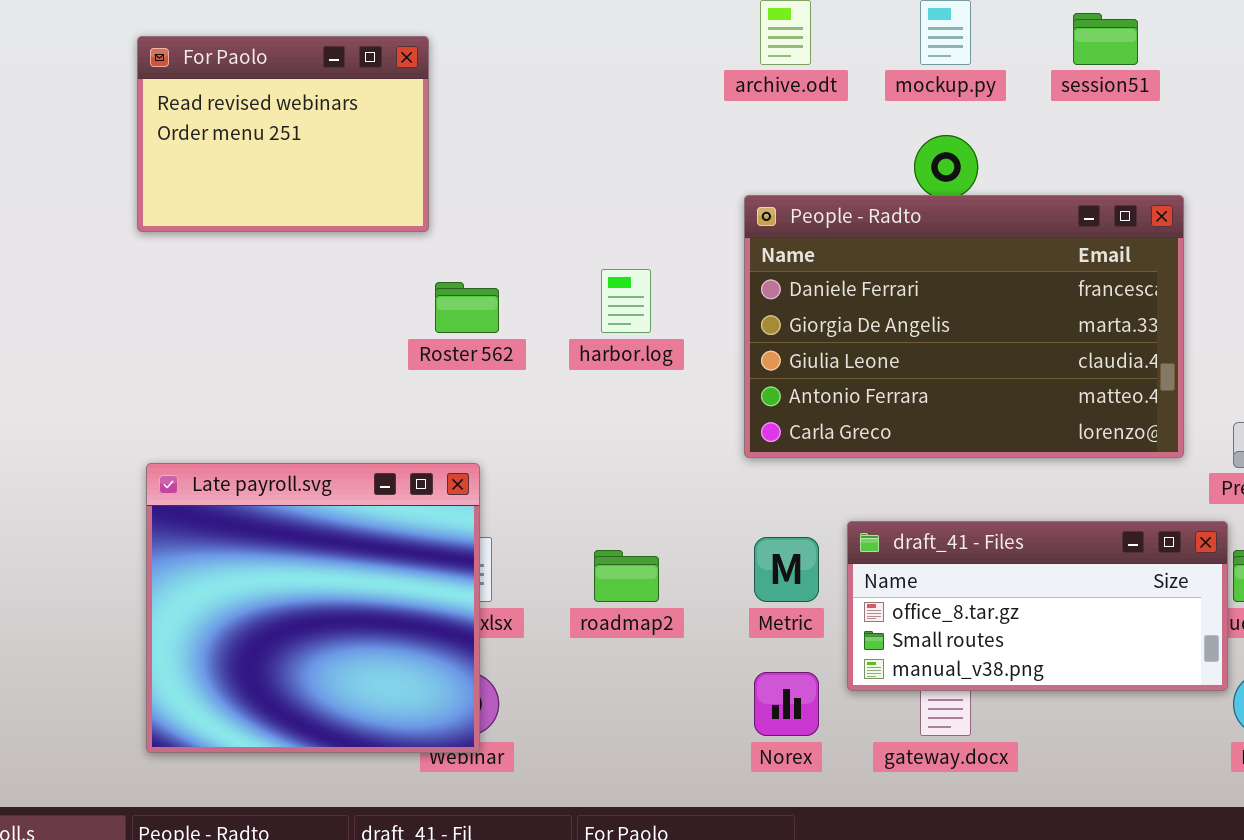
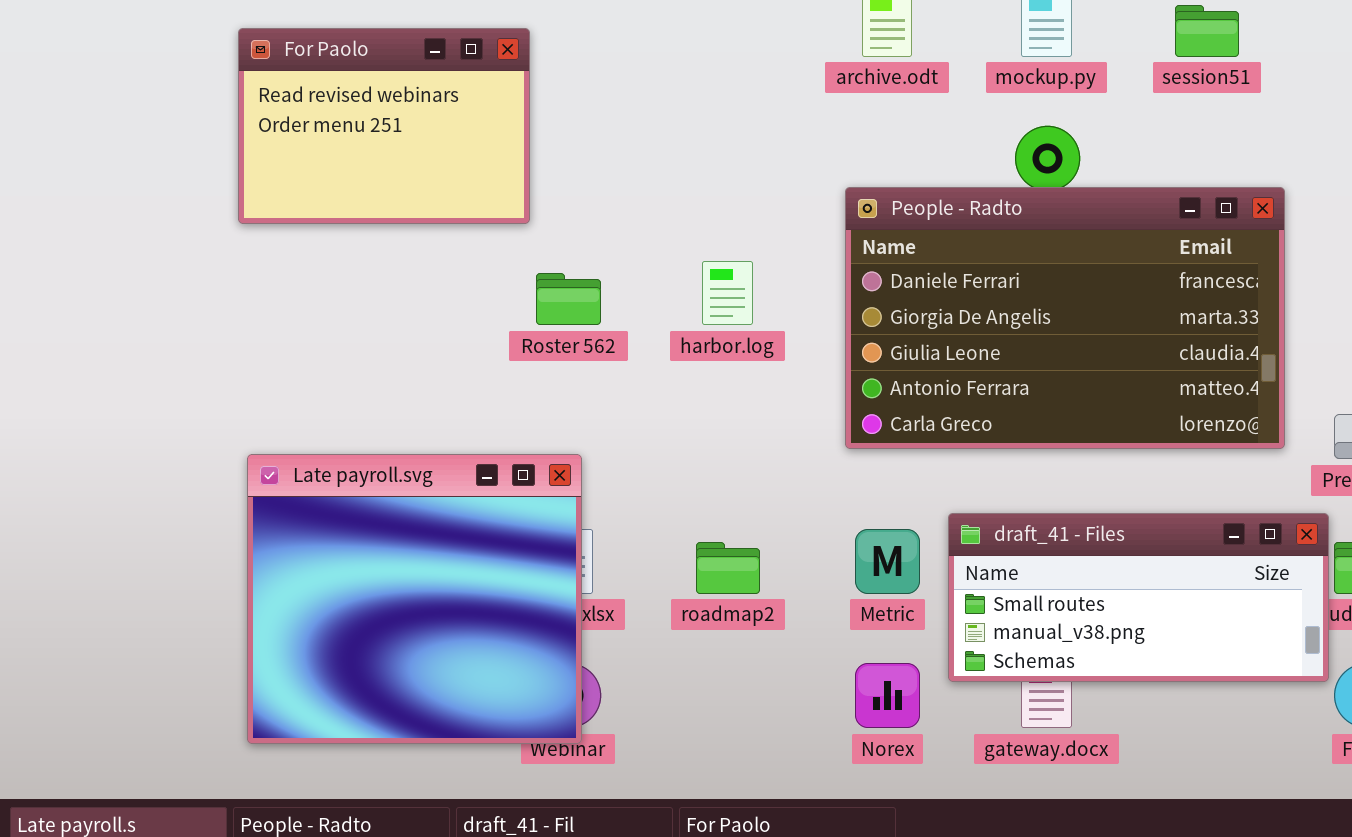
draft_41 - Files: [847,521,1228,691] -> [948,513,1329,682], scrolled down 1 row

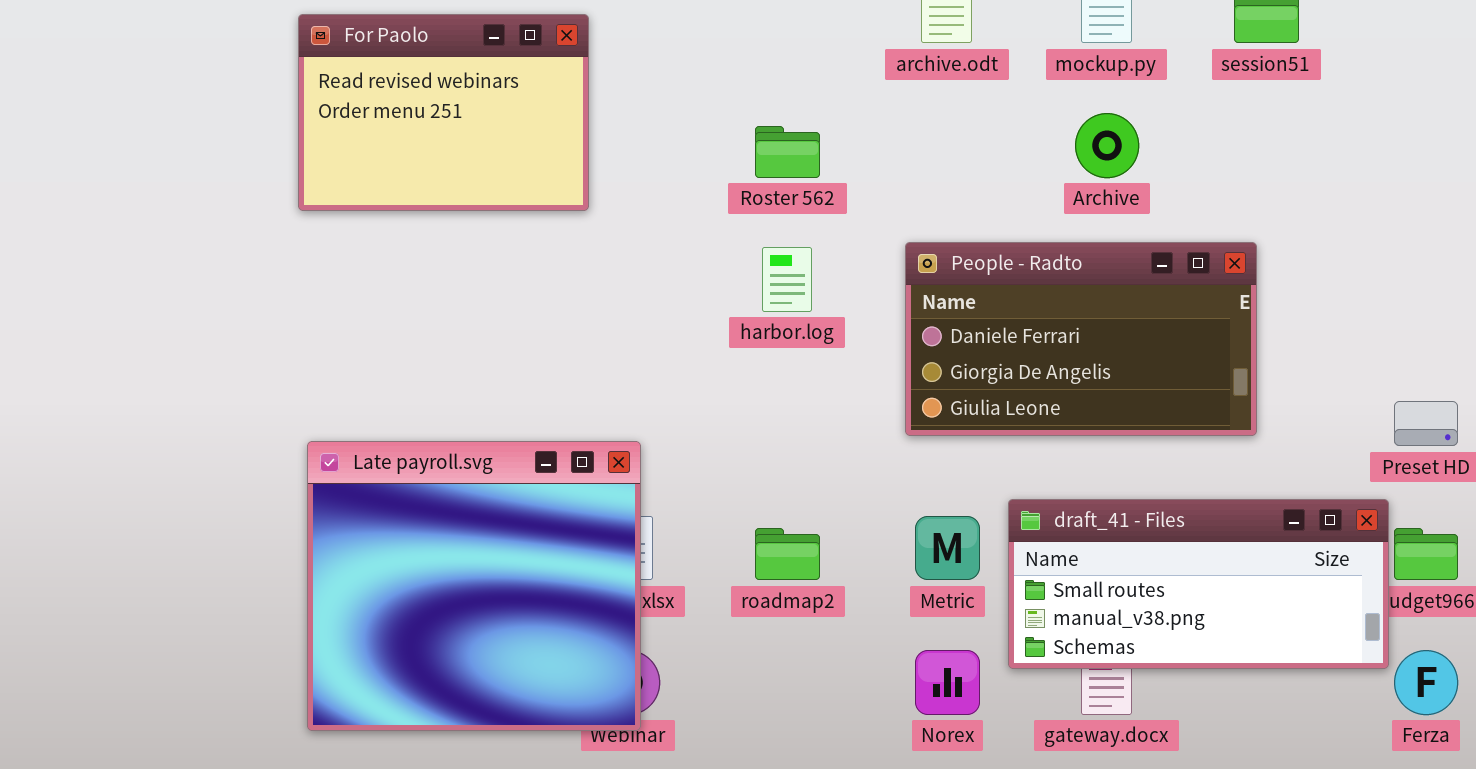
People - Radto: [845,187,1285,449] -> [905,242,1257,436], resized
Roster 562: [536,273,601,325] -> [755,126,820,178], moved

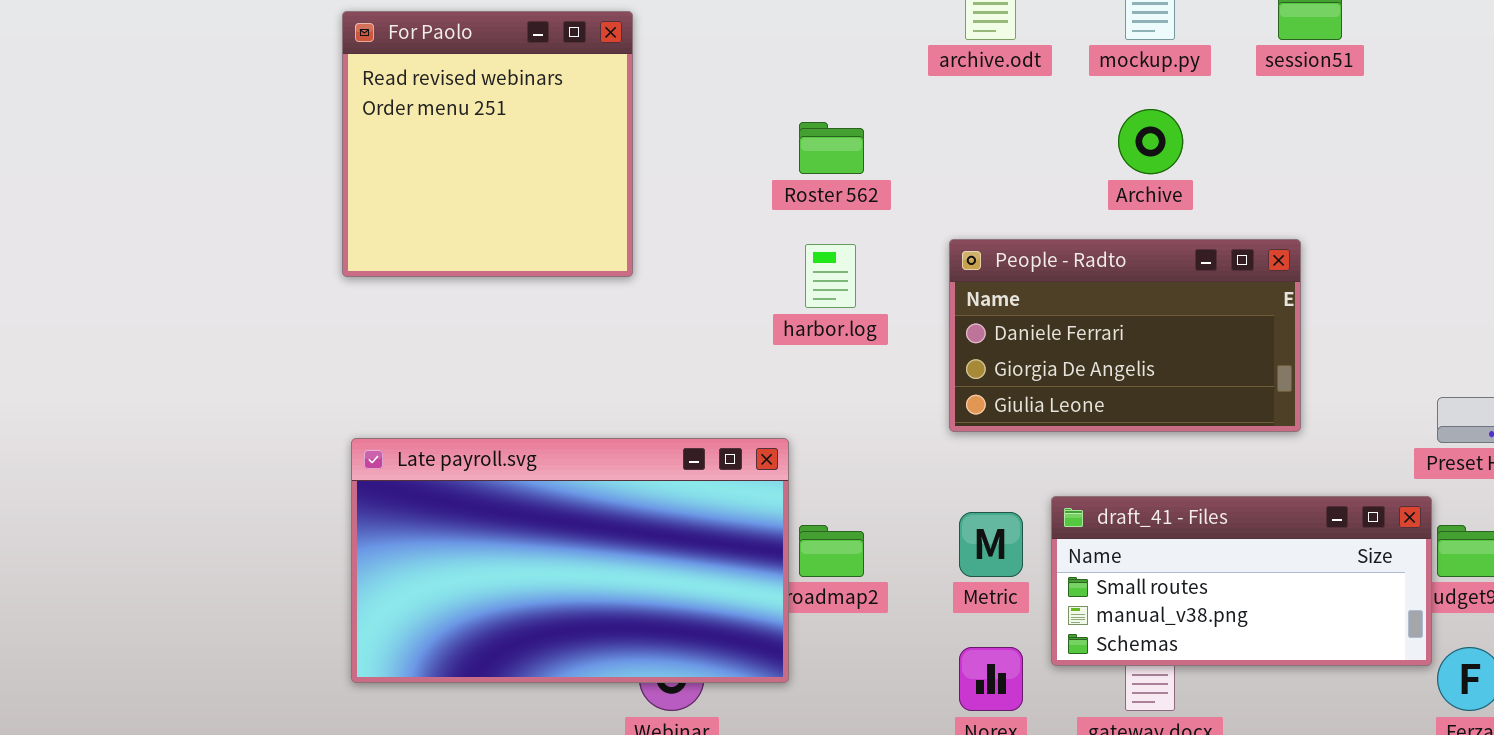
For Paolo: [298,14,589,211] -> [342,11,633,277], resized
Late payroll.svg: [307,441,641,731] -> [351,438,789,683], resized

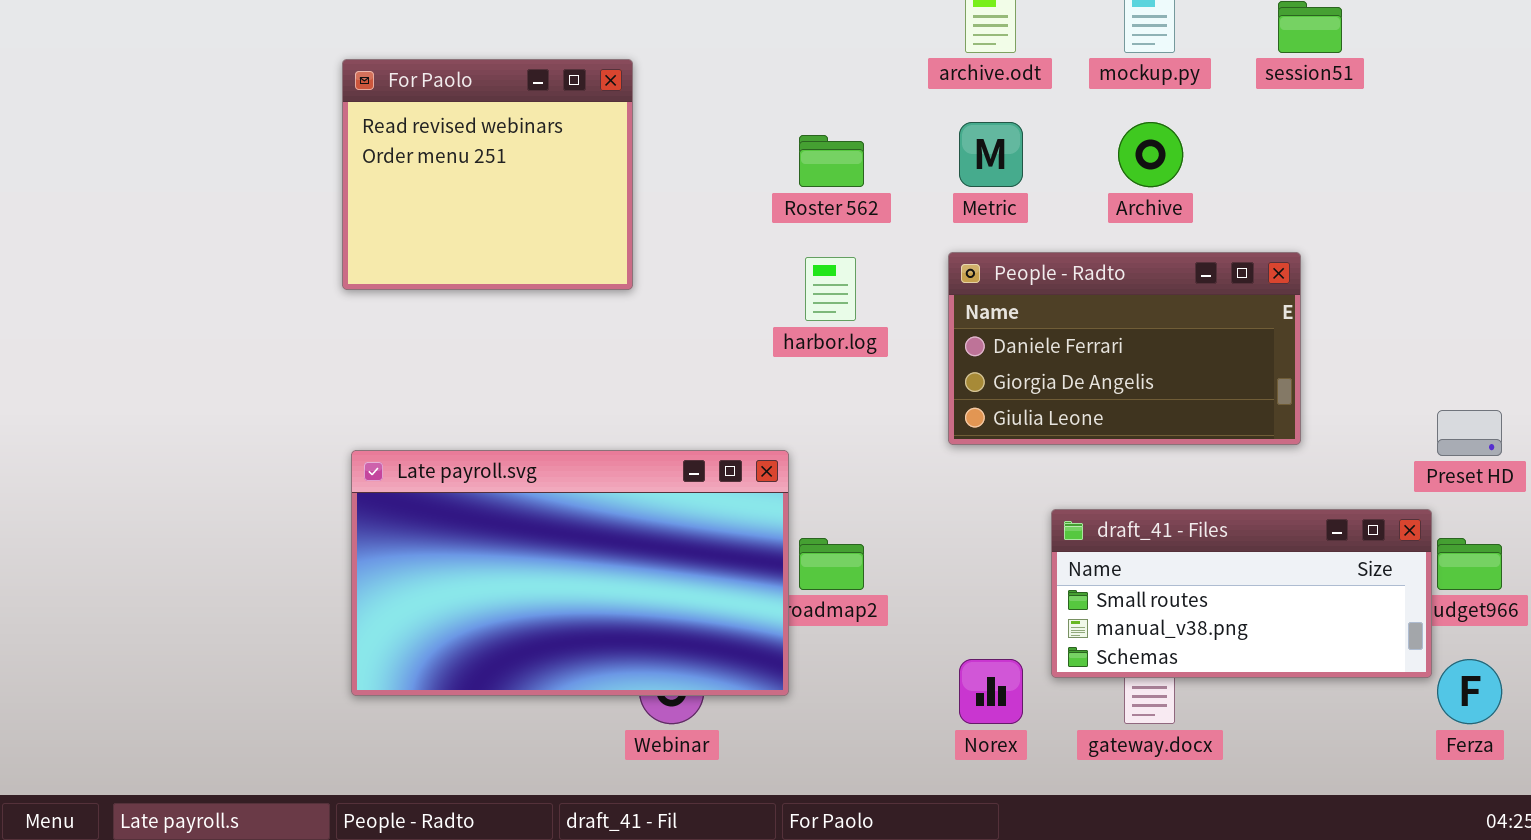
For Paolo: [342,11,633,277] -> [342,59,633,290], resized
Metric: [959,512,1023,577] -> [959,122,1023,187], moved

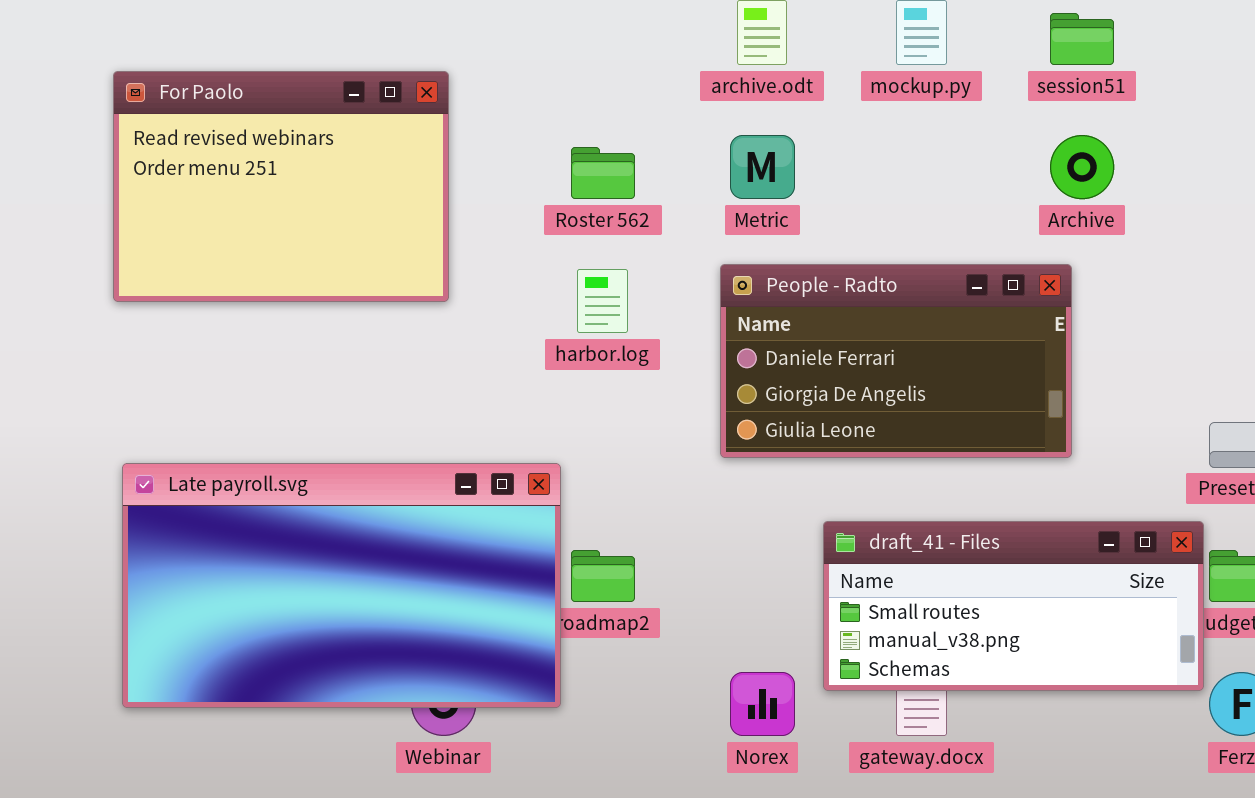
For Paolo: [342,59,633,290] -> [113,71,449,302], resized
Archive: [1118,122,1183,187] -> [1050,135,1114,199], moved

